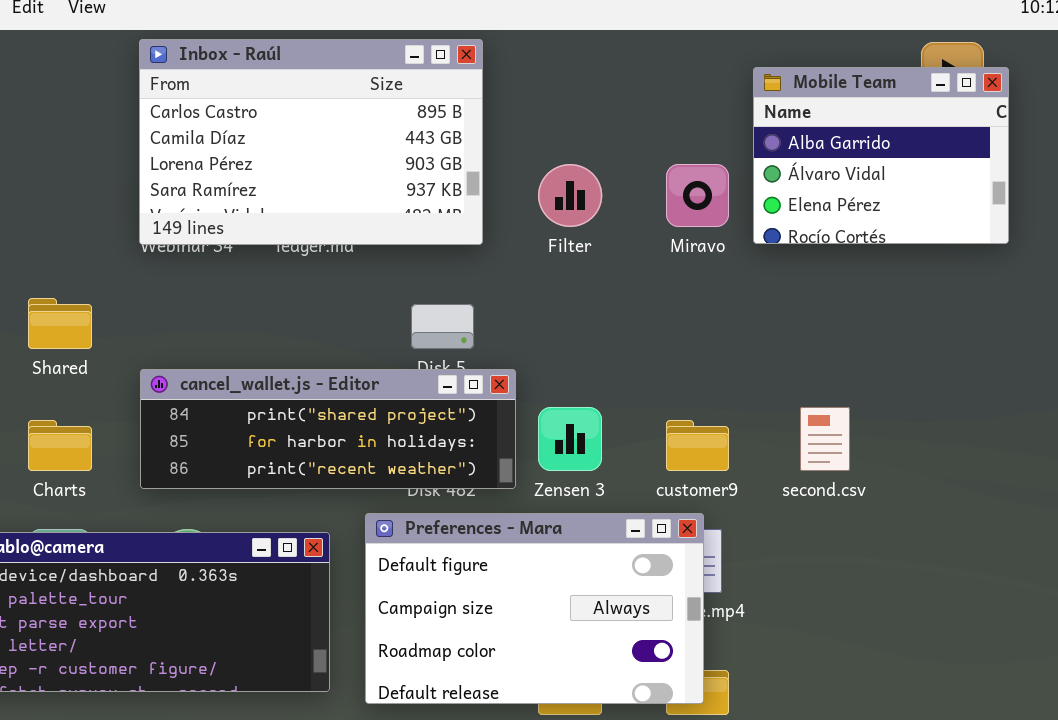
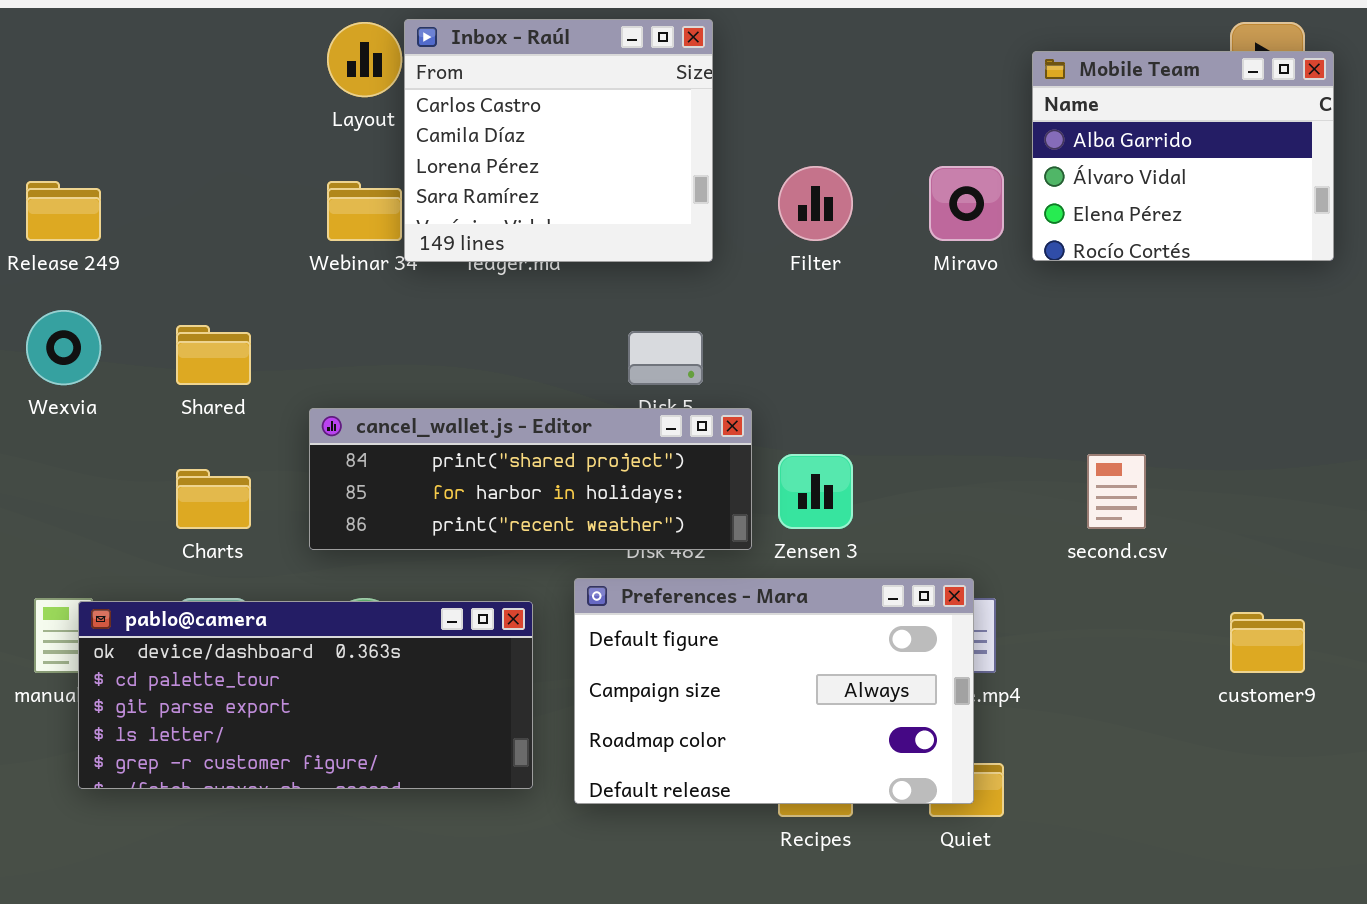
Inbox - Raúl: [139,39,483,245] -> [404,19,713,262], resized
customer9: [666,420,729,471] -> [1230,612,1305,673], moved

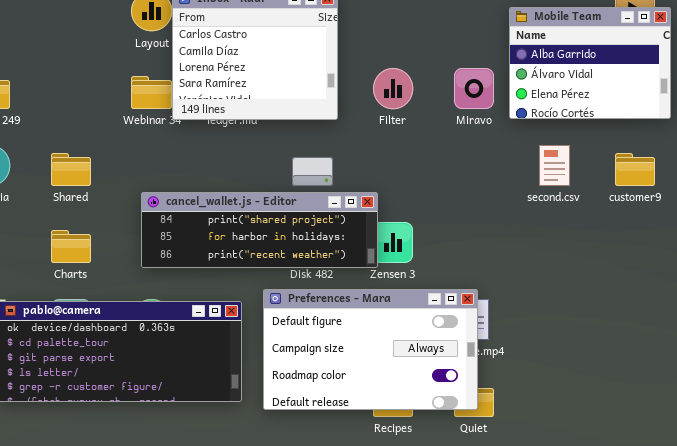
cancel_wallet.js - Editor: [309,408,752,550] -> [141,192,378,268], moved
second.csv: [1087,454,1146,529] -> [539,145,570,186], moved
customer9: [1230,612,1305,673] -> [615,153,655,186], moved

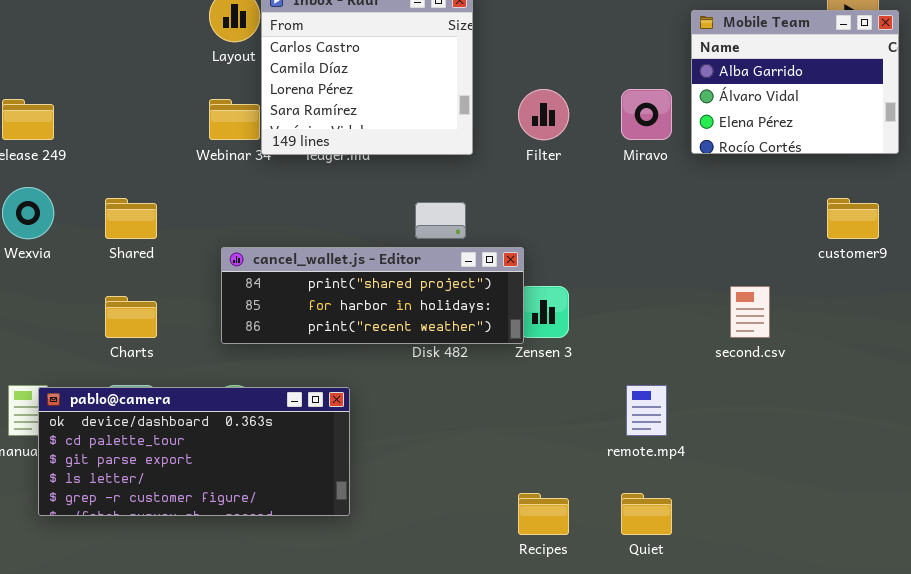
second.csv: [539,145,570,186] -> [730,286,770,338], moved
Preferences - Mara: [263,289,478,410] -> none, closed

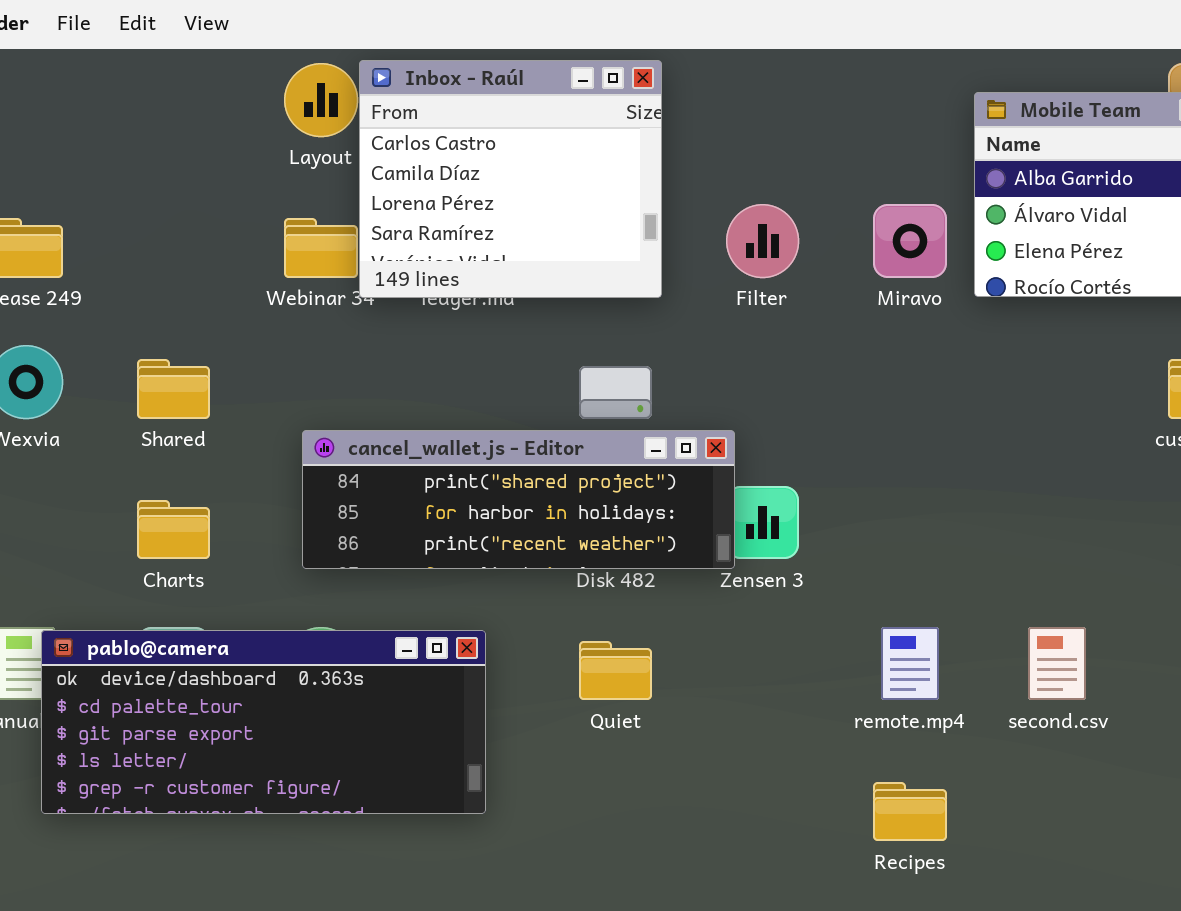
second.csv: [730,286,770,338] -> [1028,627,1086,700], moved
Recipes: [518,493,569,535] -> [873,782,947,841], moved
Quiet: [621,493,672,535] -> [579,641,652,700], moved

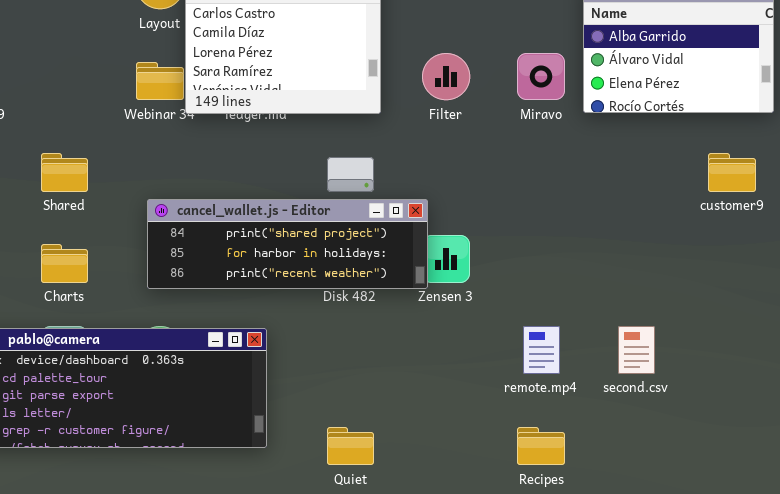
Quiet: [579,641,652,700] -> [327,427,374,465], moved

